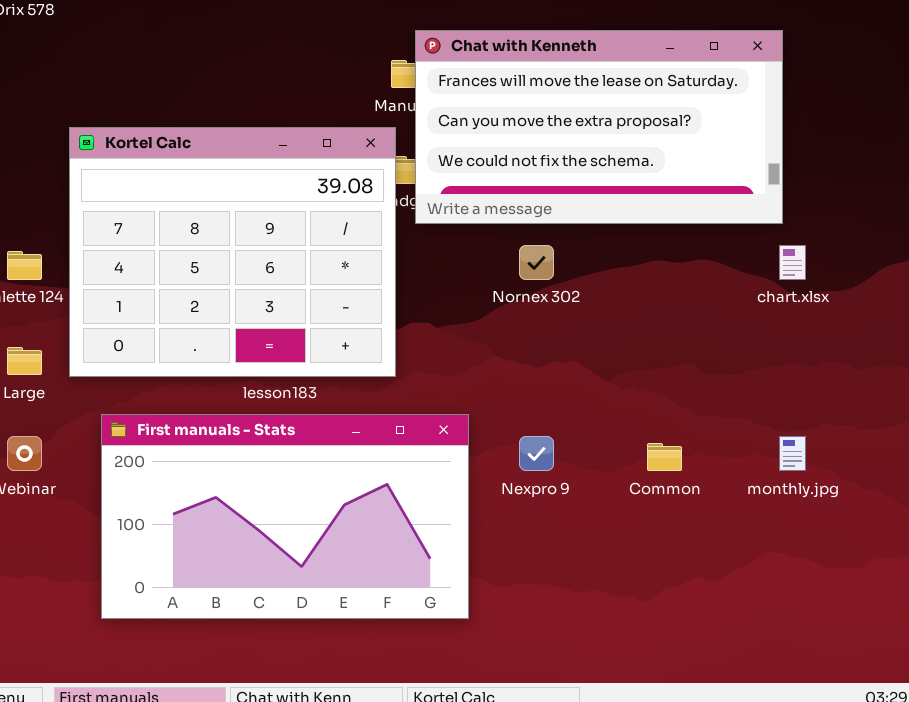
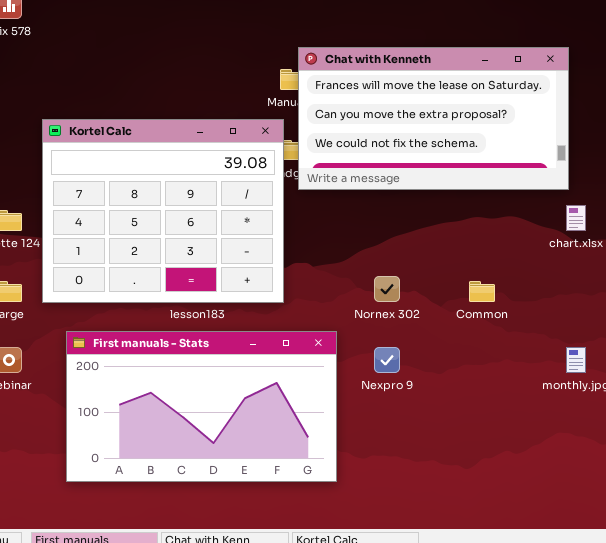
Nornex 302: [519,245,554,280] -> [374,276,400,302], moved
Common: [647,443,682,471] -> [469,281,495,302], moved

